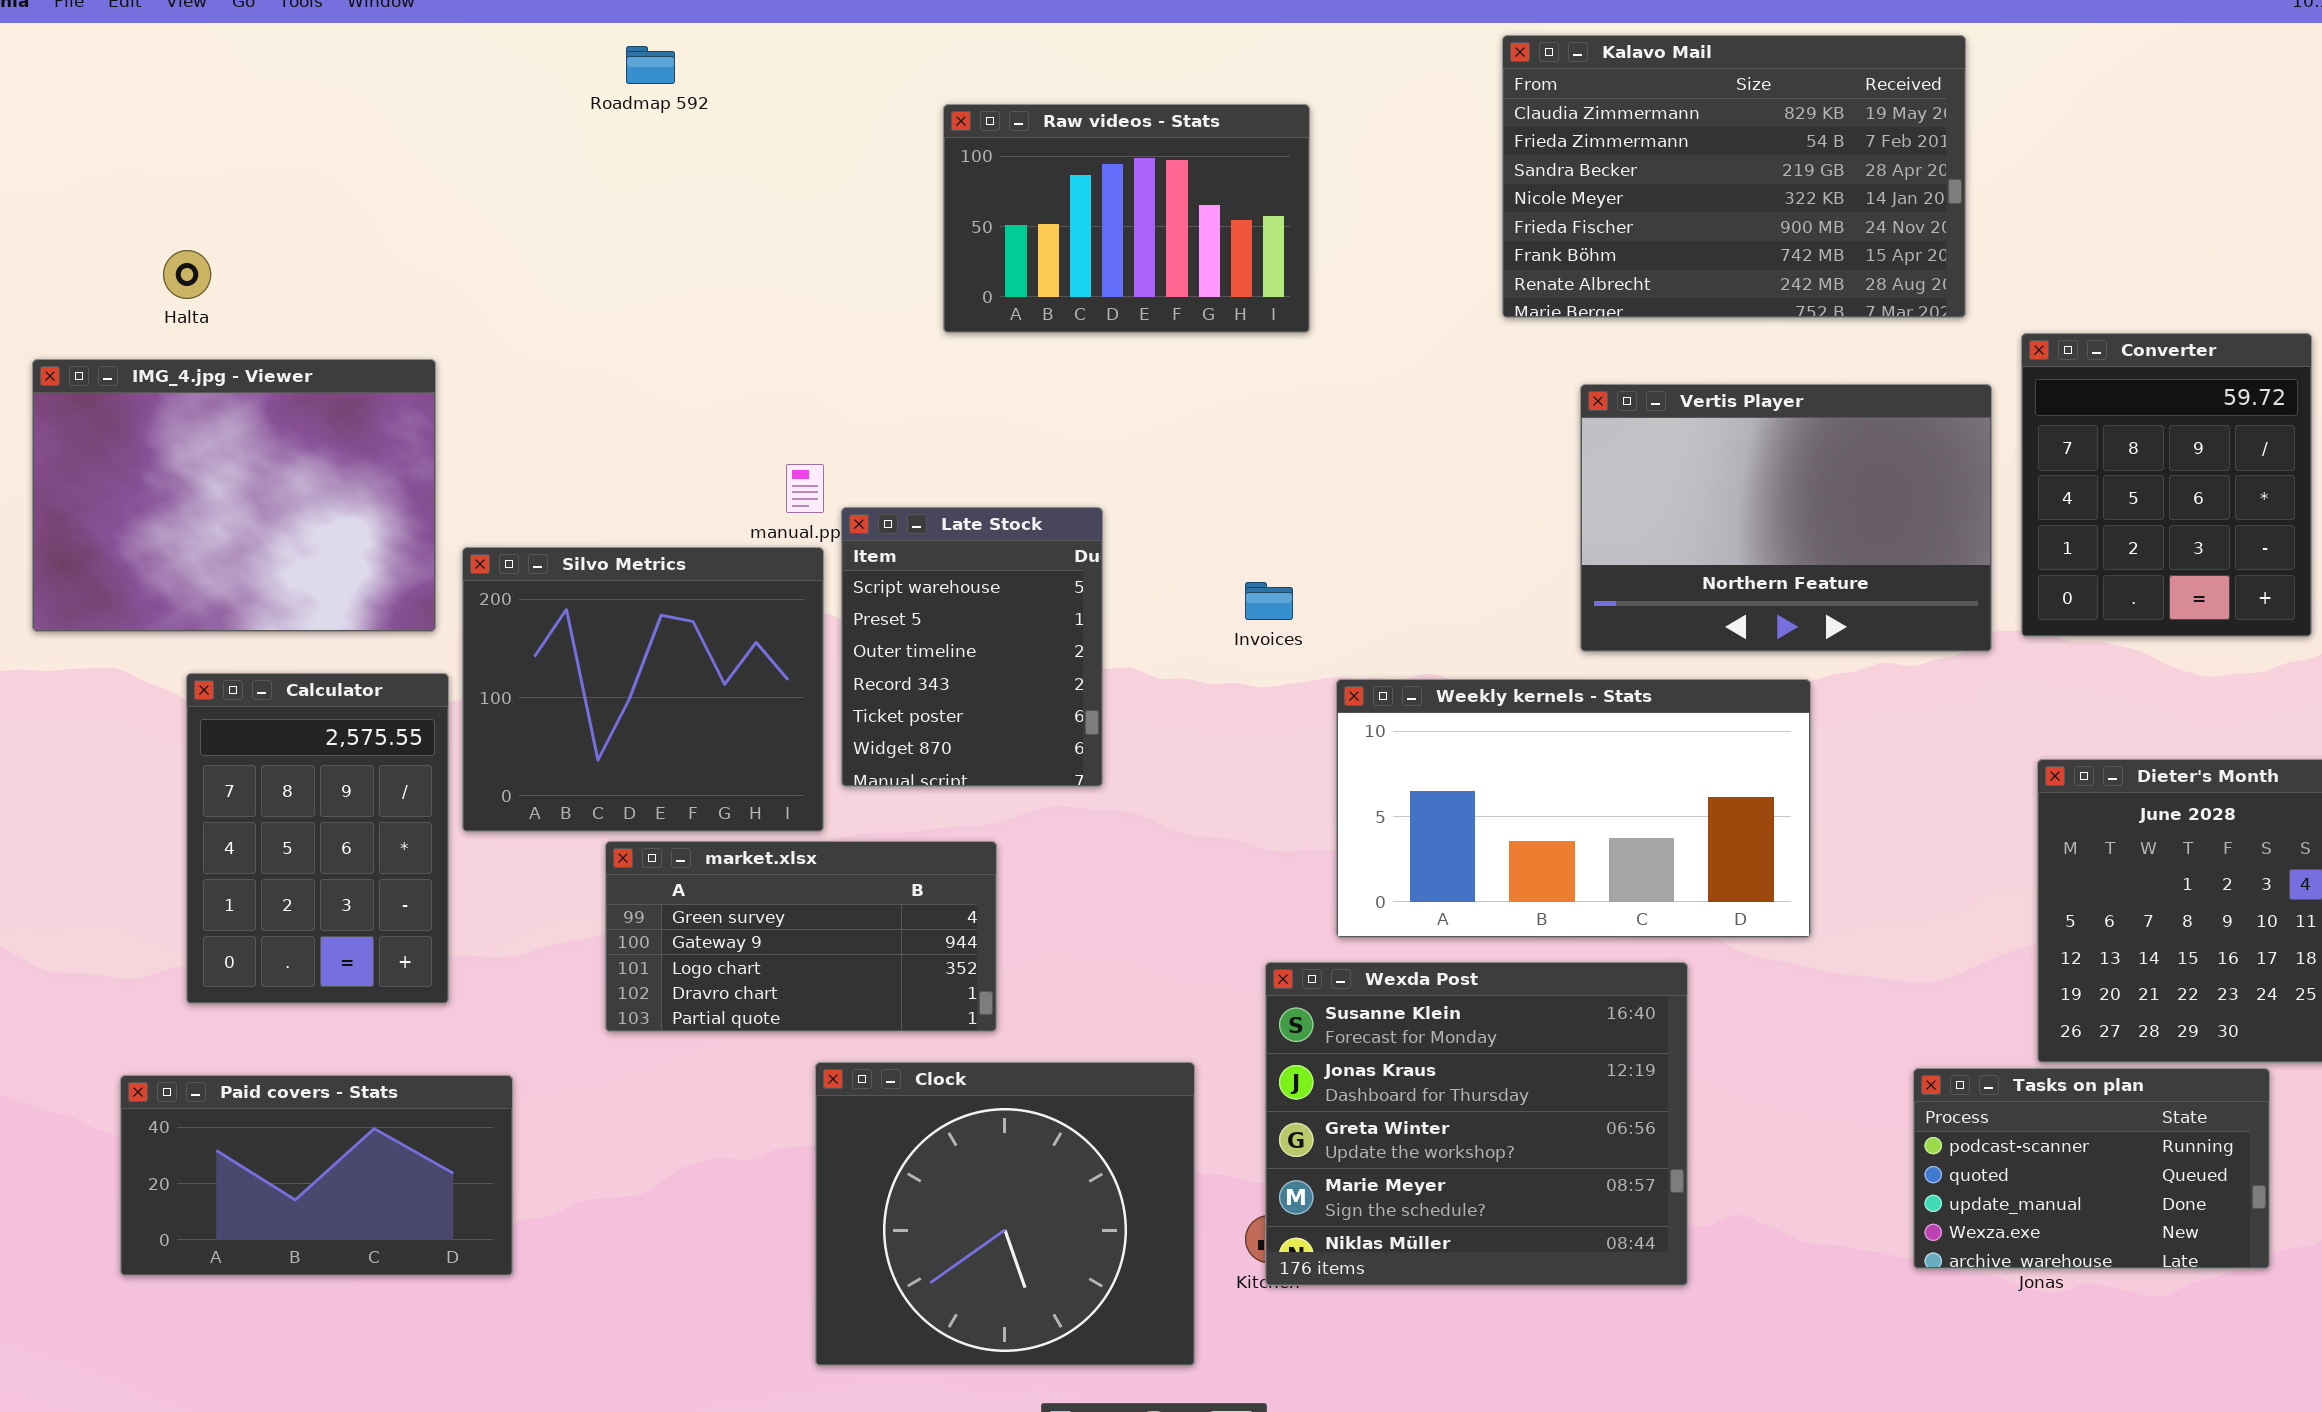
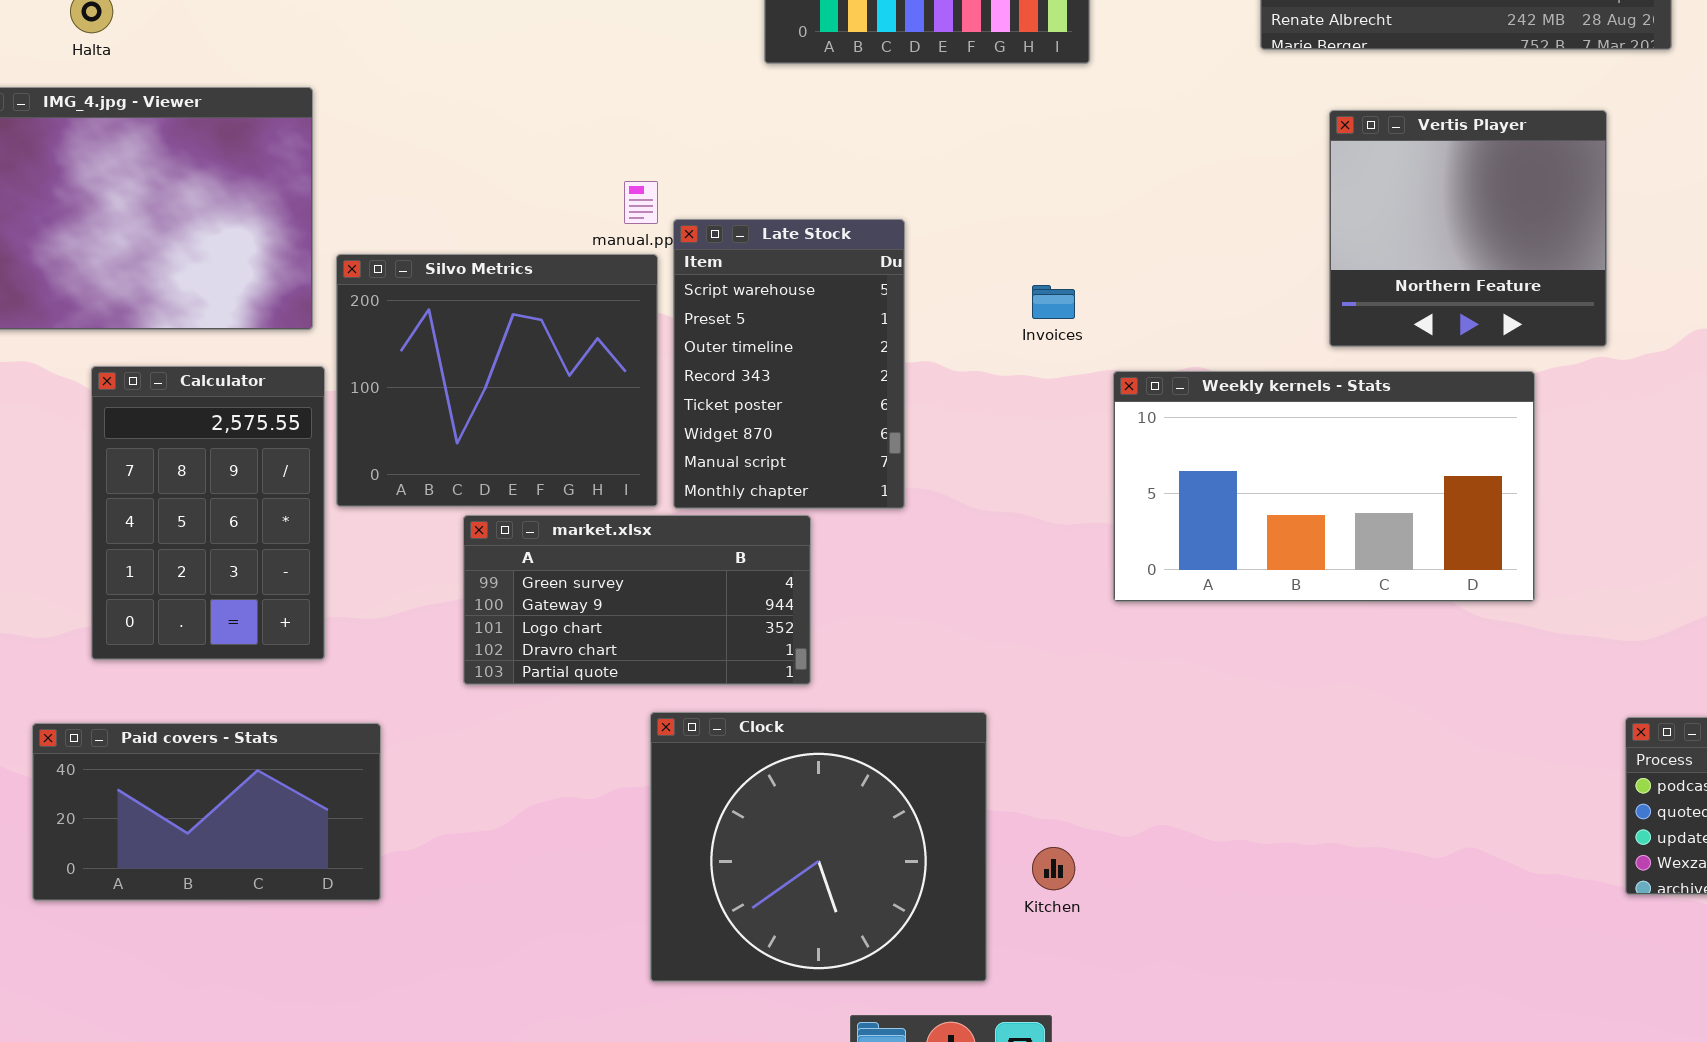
Vertis Player: [1580,384,1992,652] -> [1329,110,1607,347], resized
Late Stock: [841,507,1103,787] -> [673,219,905,509], resized
Wexda Post: [1265,962,1688,1286] -> none, closed

